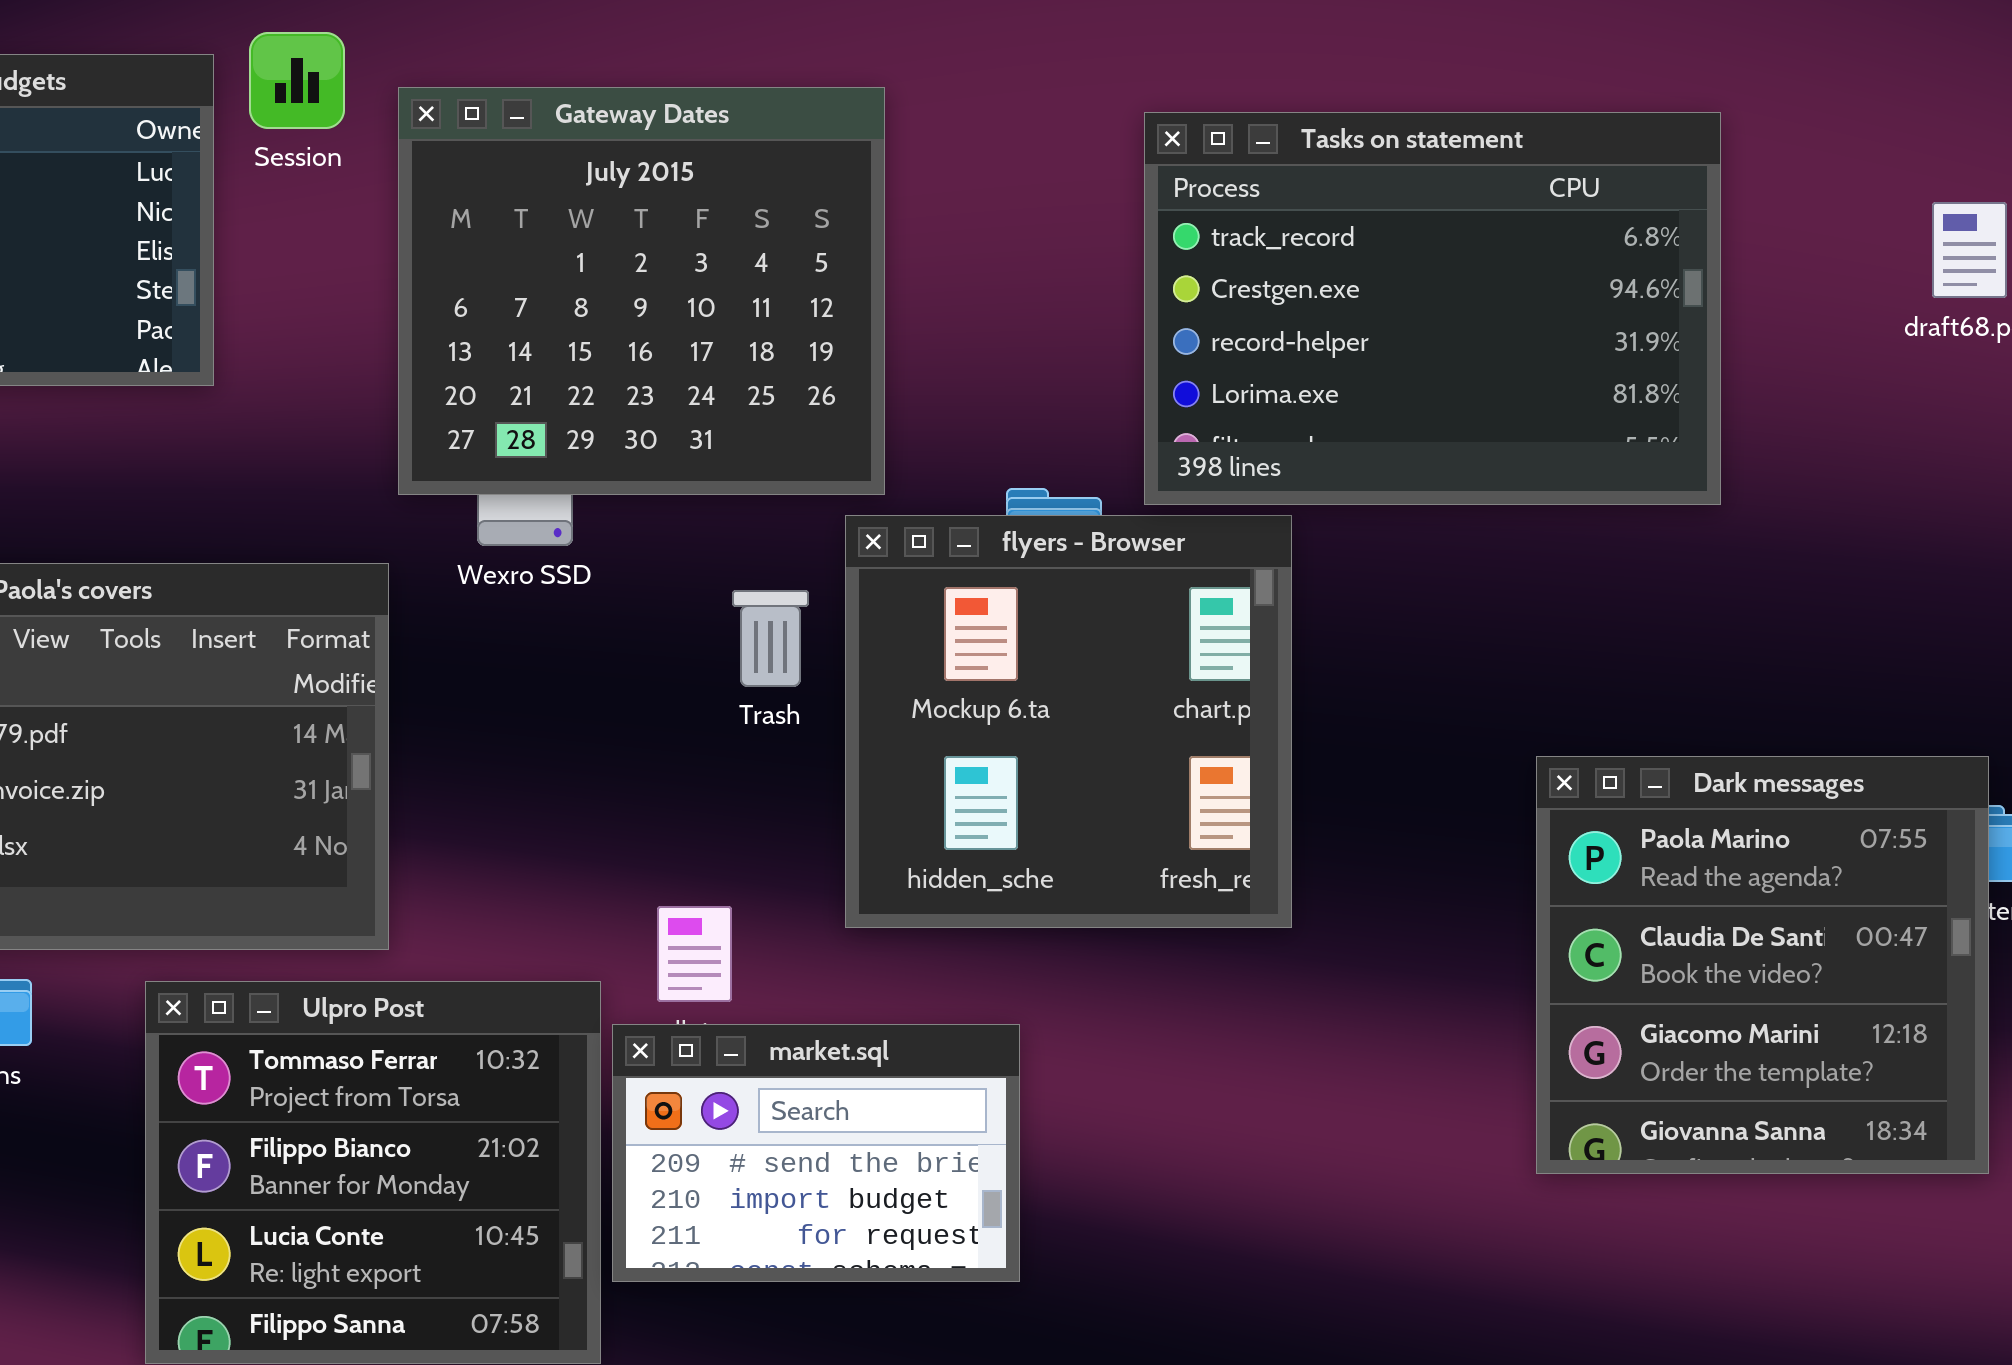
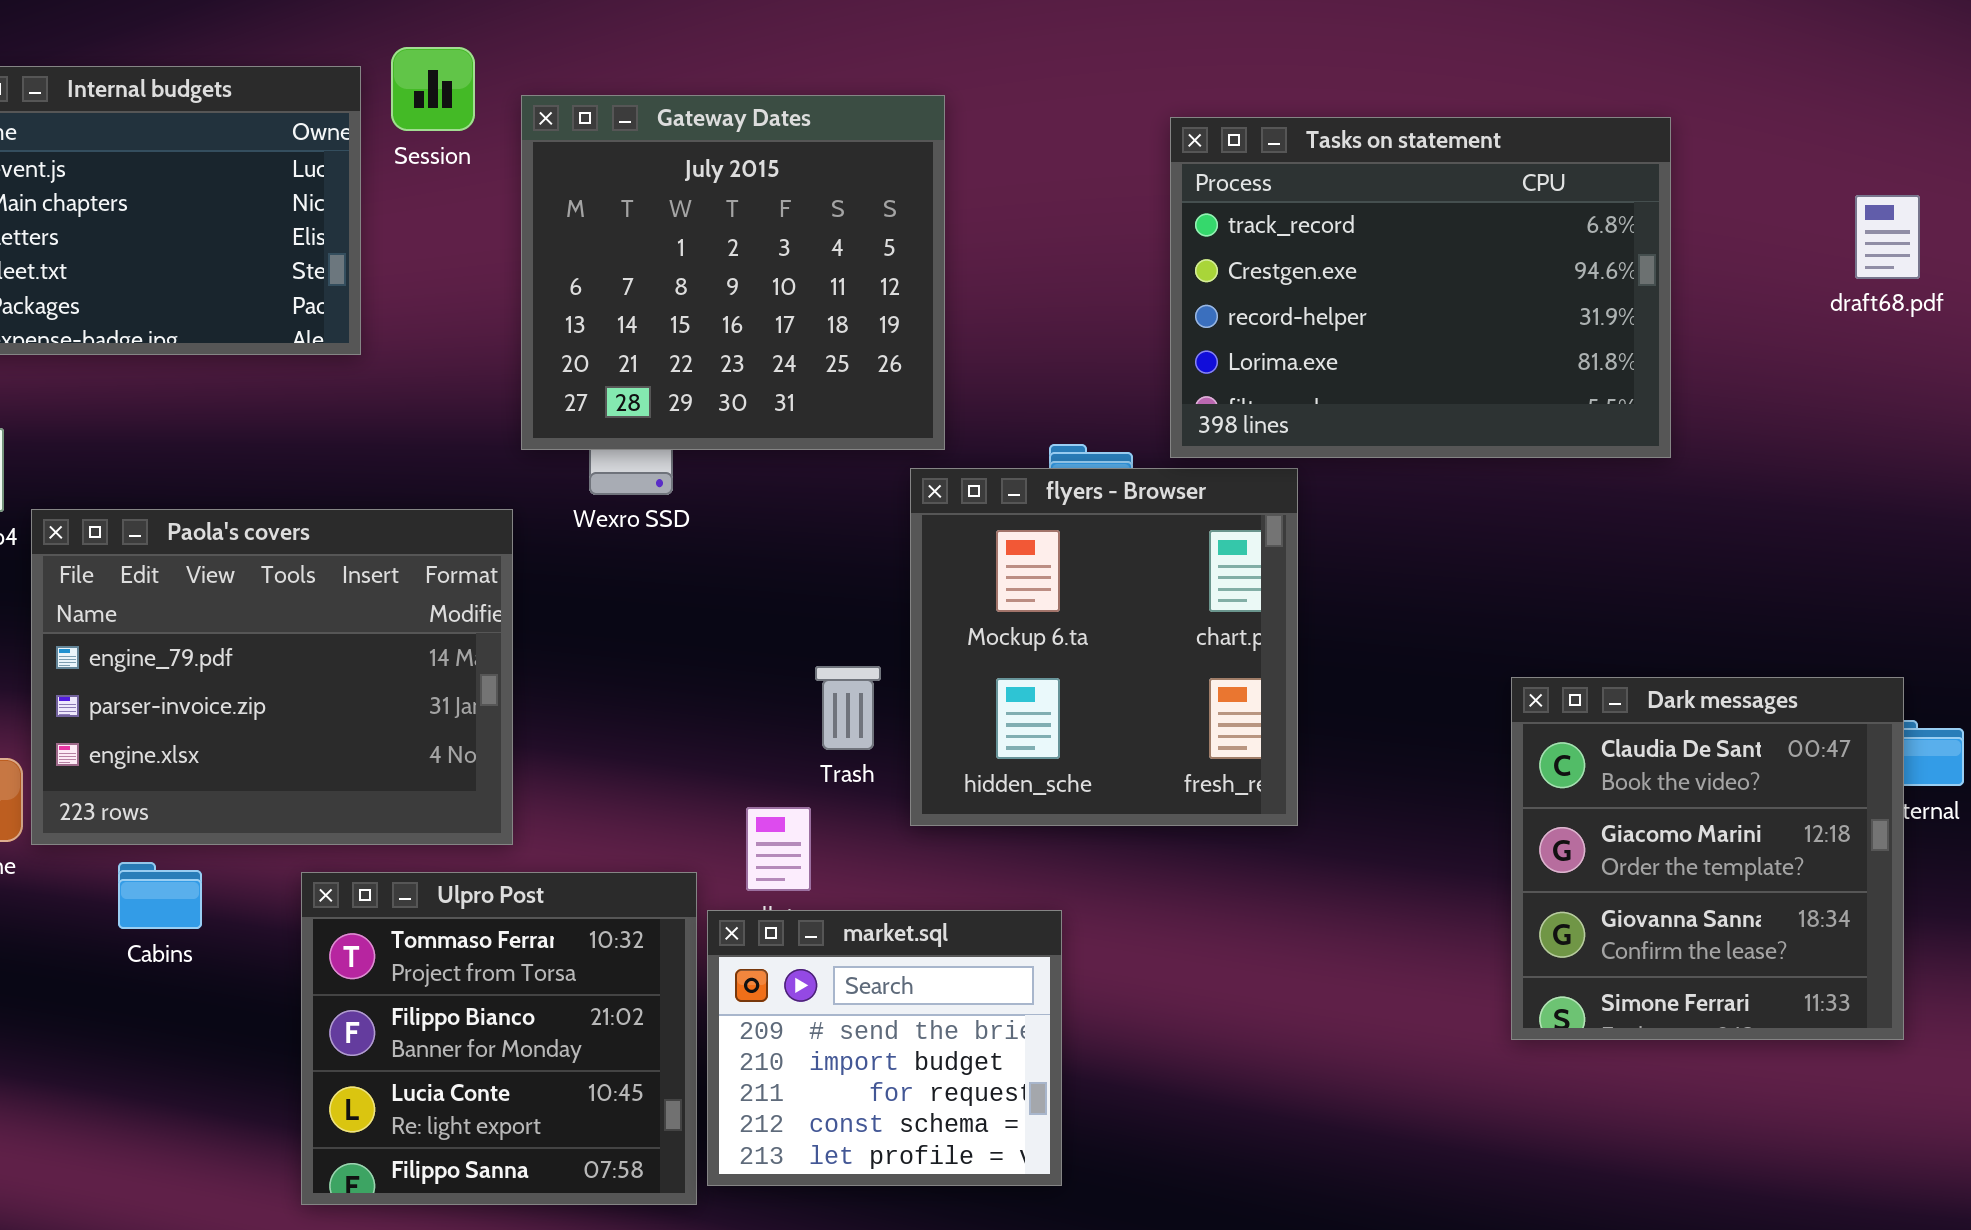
Trash: [732,590,809,687] -> [815,666,881,750], moved
Dark messages: [1536,756,1989,1174] -> [1511,677,1904,1040], scrolled down 1 row
market.sql: [612,1024,1020,1282] -> [707,910,1062,1186], resized

